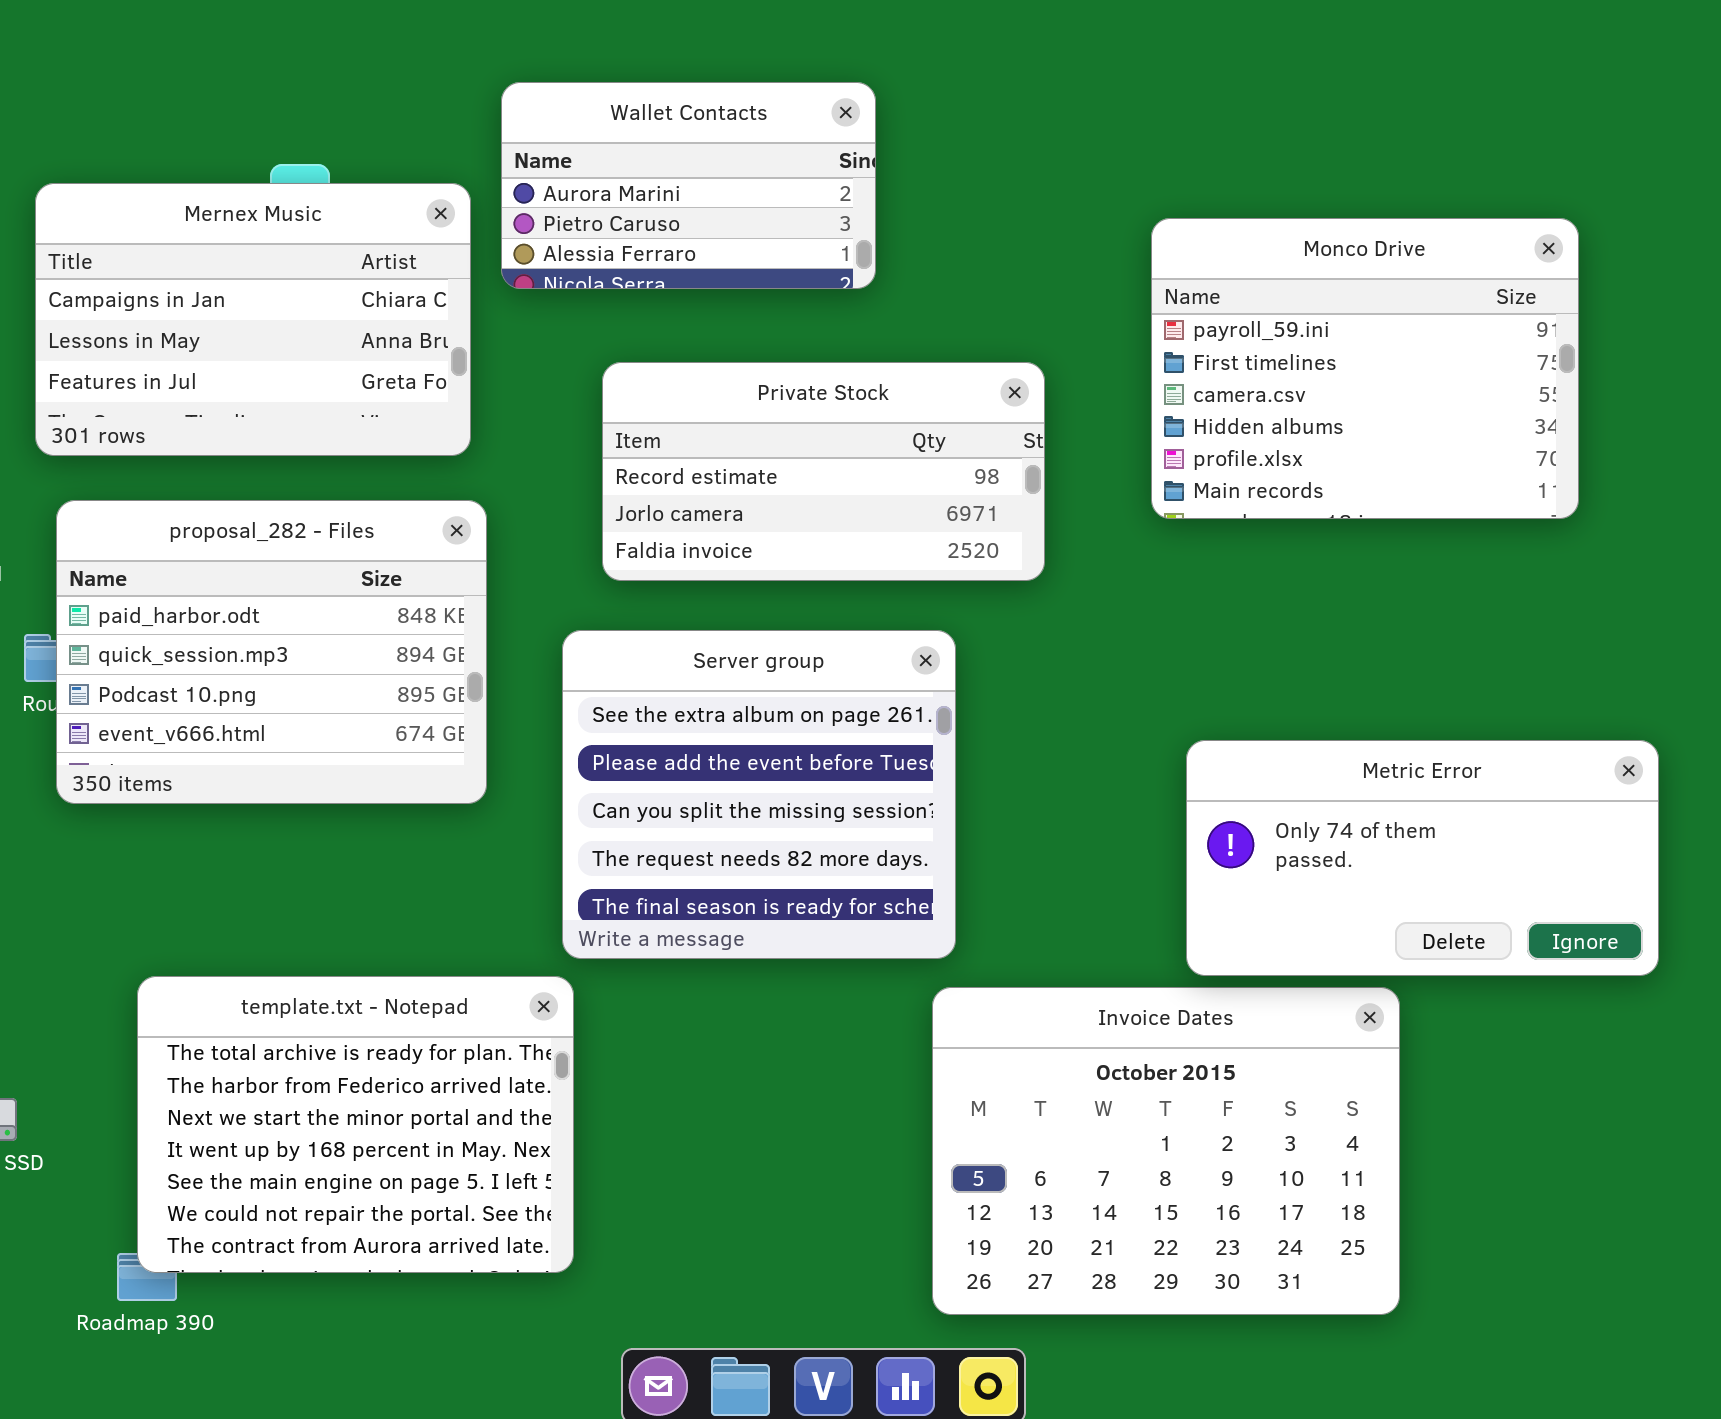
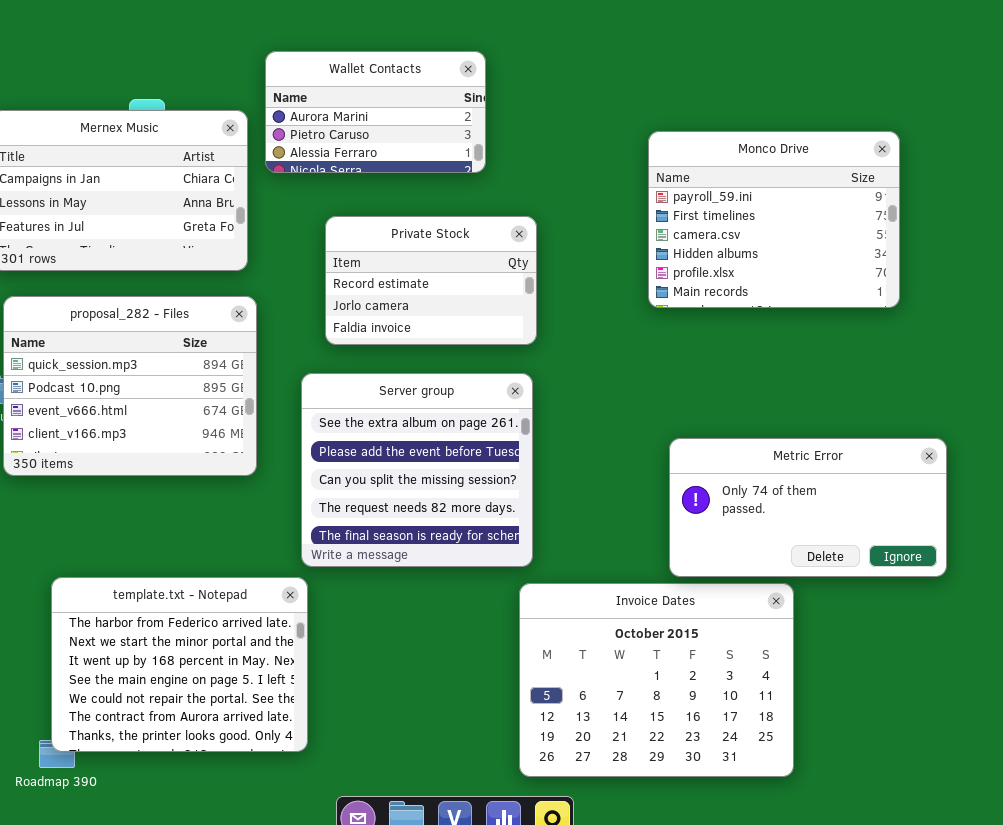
Private Stock: [602,362,1045,581] -> [325,216,537,345], resized
proposal_282 - Files: [56,500,487,804] -> [3,296,257,476], scrolled down 1 row
template.txt - Notepad: [137,976,574,1273] -> [51,577,308,752], scrolled down 1 row

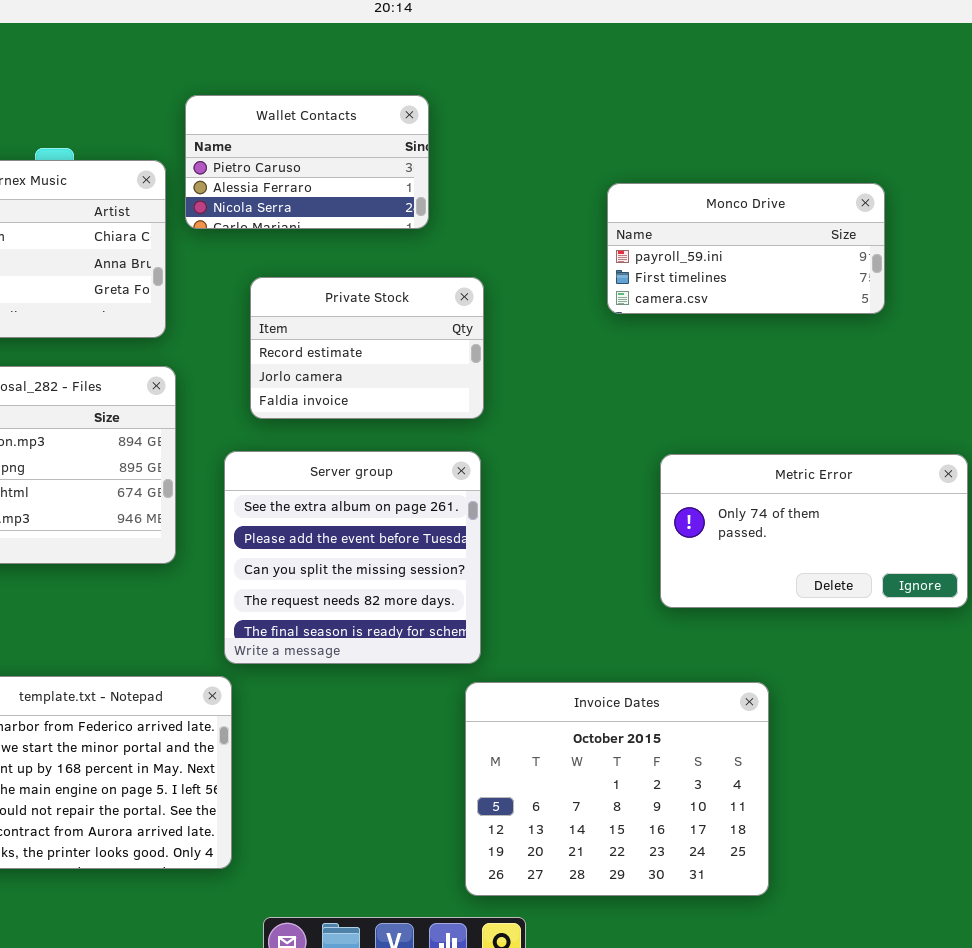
Wallet Contacts: [265,51,486,173] -> [185,95,429,229], scrolled down 1 row
Monco Drive: [648,131,900,308] -> [607,183,885,314], resized
Metric Error: [669,438,947,577] -> [660,454,968,608], moved

